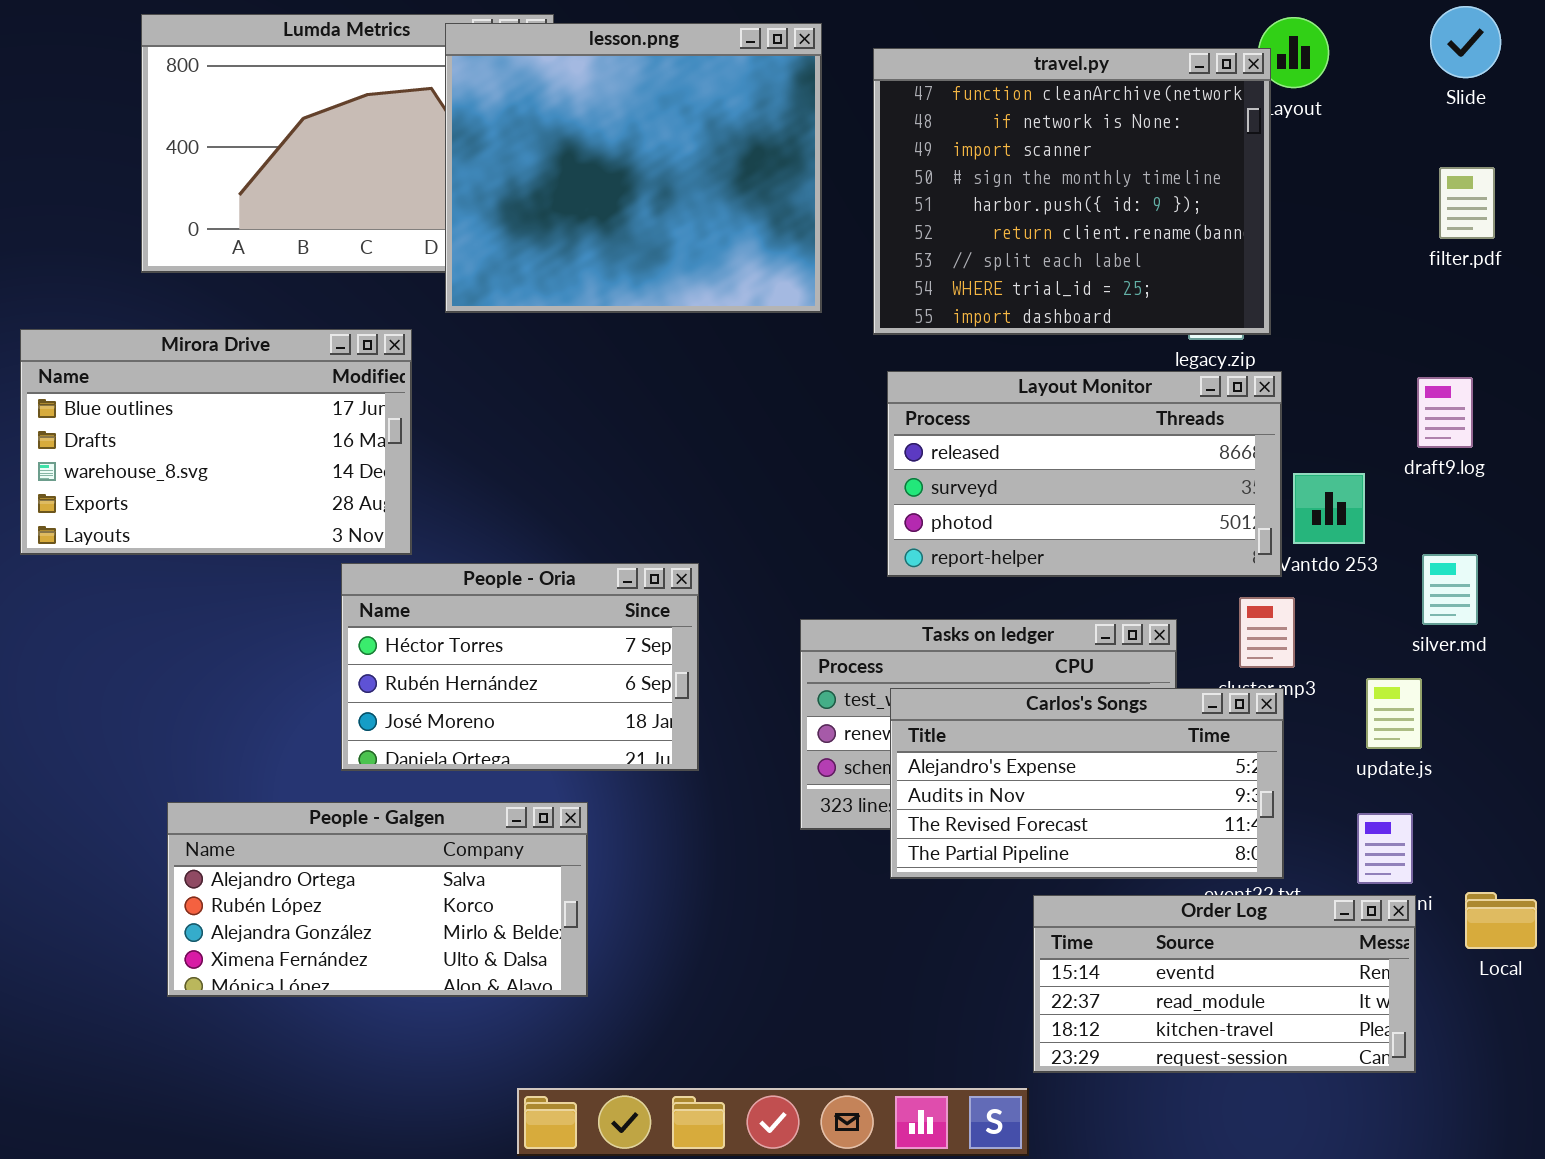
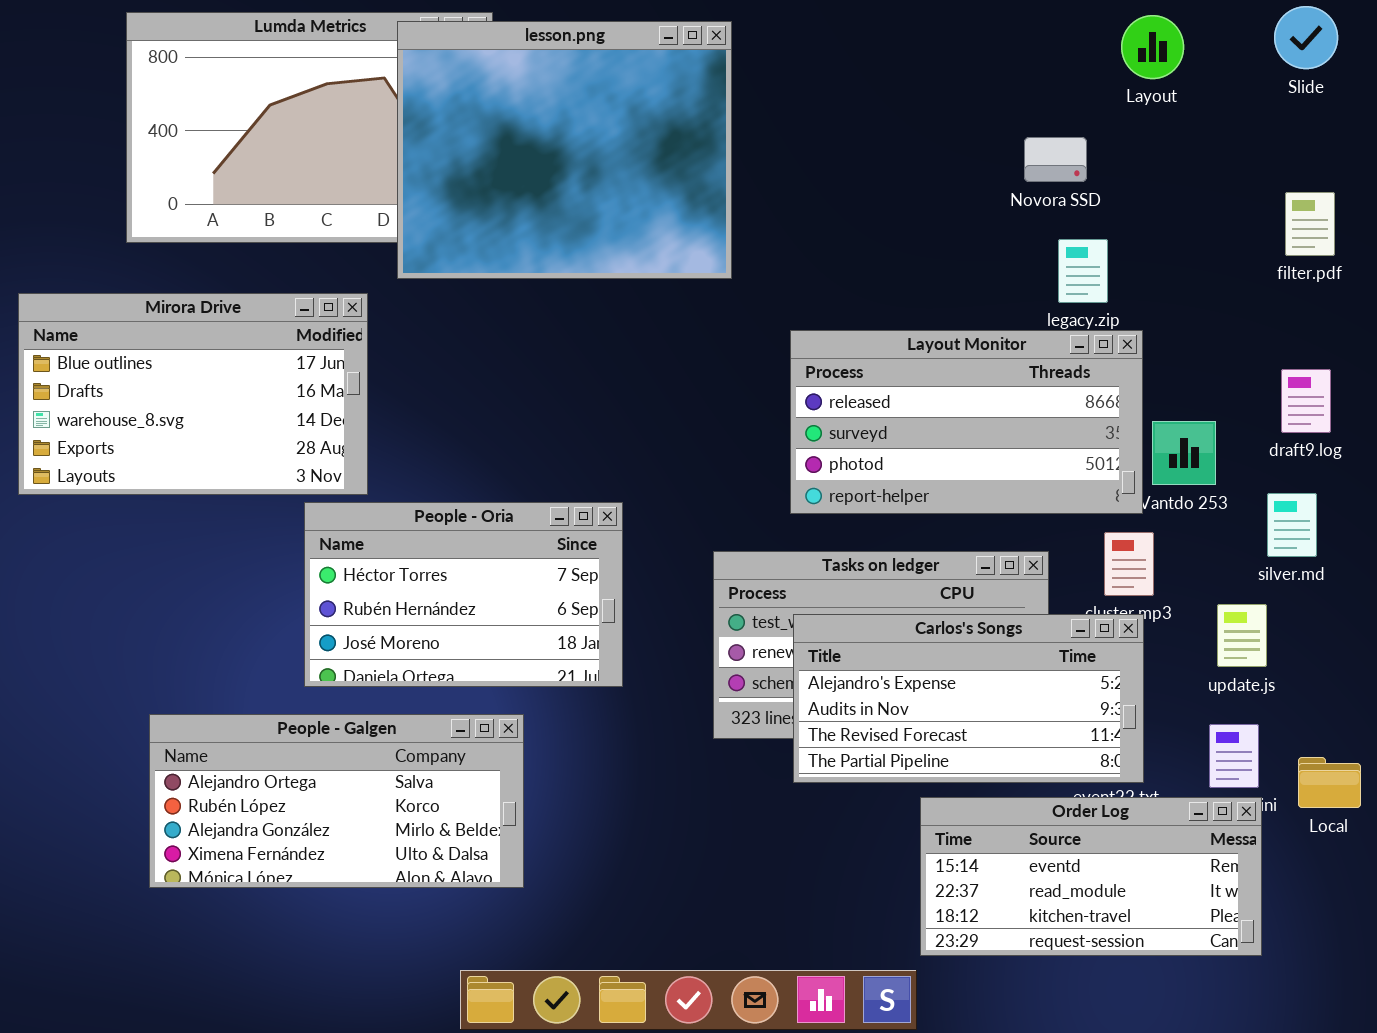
travel.py: [873,48,1271,335] -> none, closed
filter.pdf: [1439,167,1495,239] -> [1285,192,1335,256], moved
draft9.log: [1417,377,1473,448] -> [1281,369,1331,433], moved
Local: [1465,892,1537,949] -> [1298,757,1361,808], moved

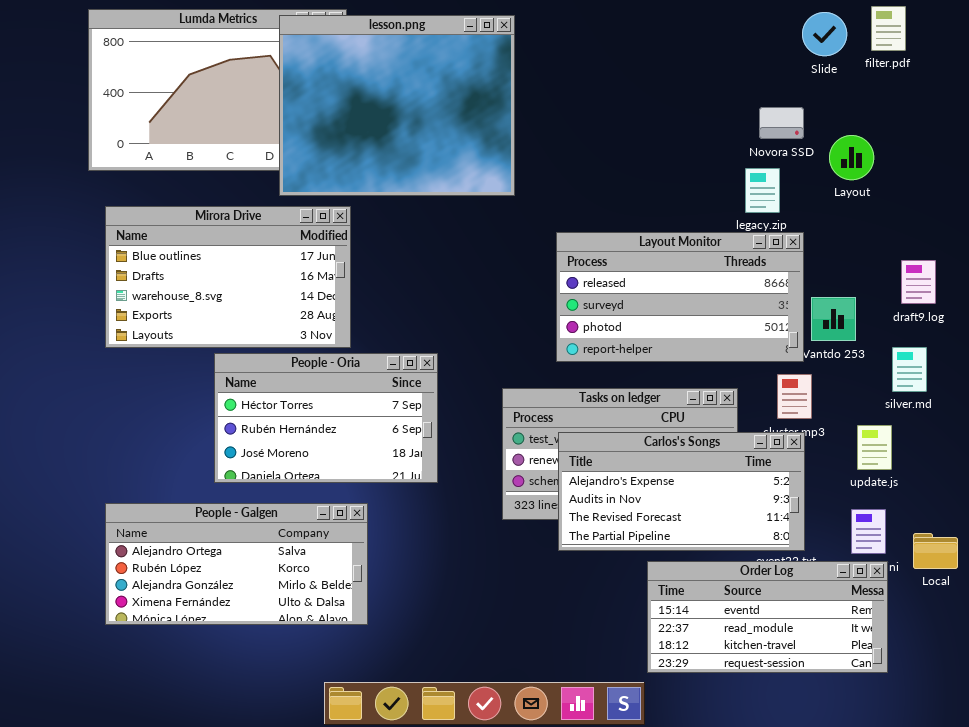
Slide: [1274,6,1338,69] -> [802,12,847,56], moved
Layout: [1121,15,1184,79] -> [829,135,874,180], moved
Novora SSD: [1024,137,1087,182] -> [759,107,804,139], moved
filter.pdf: [1285,192,1335,256] -> [871,6,906,51], moved
Mirora Drive: [18,293,368,495] -> [105,206,351,348], moved

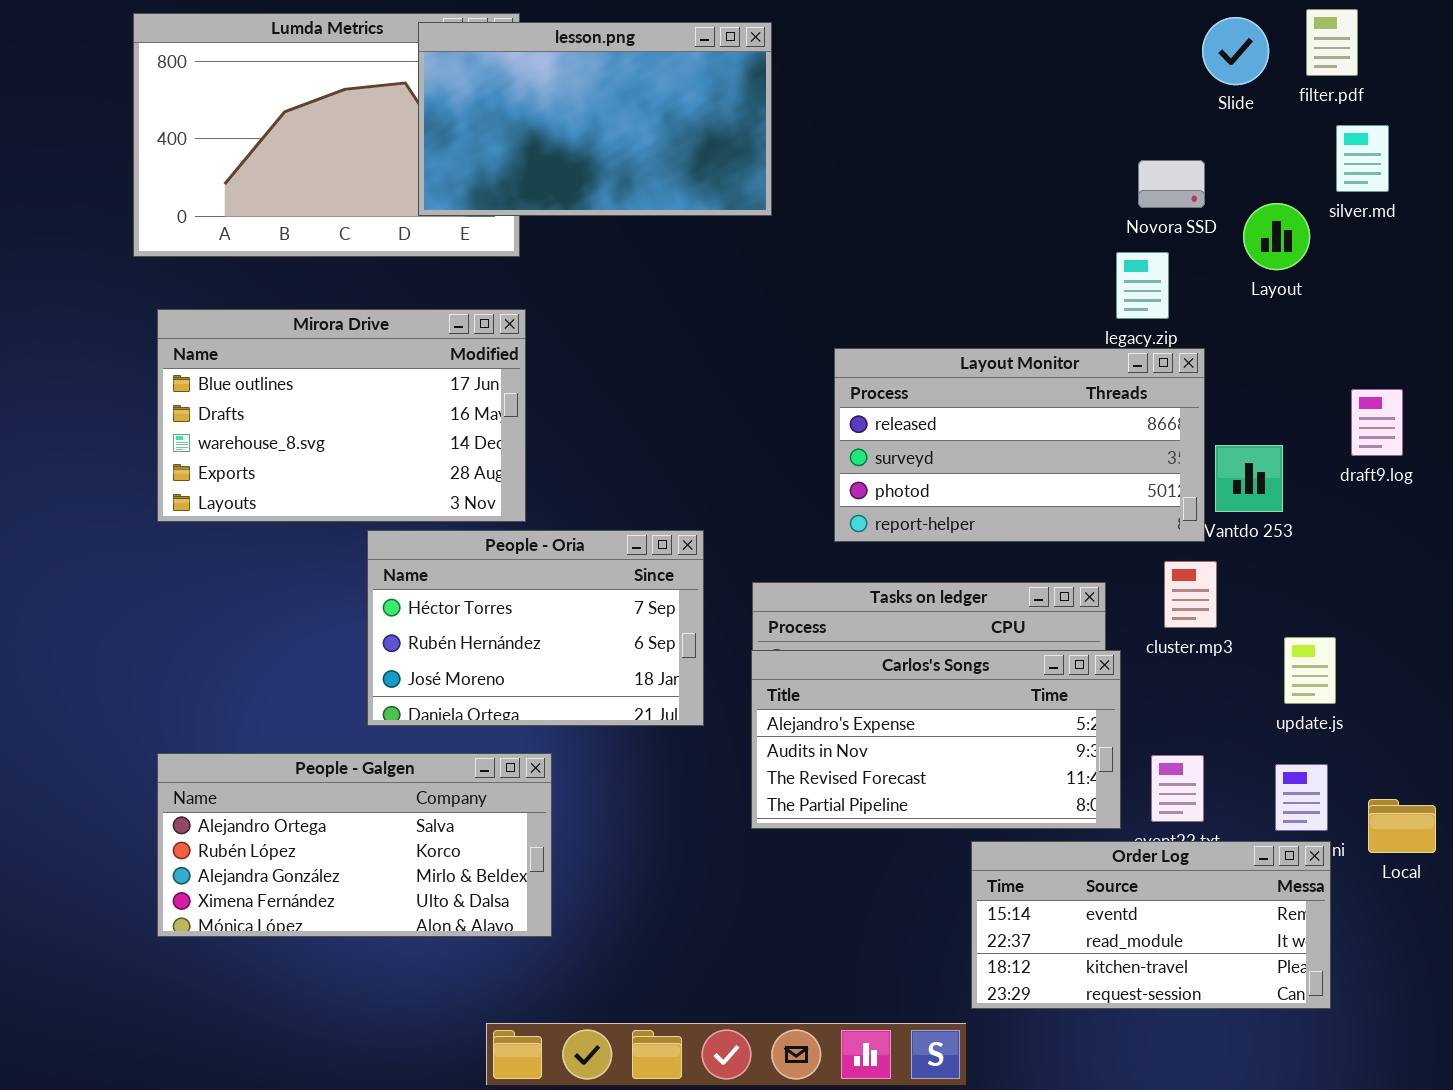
lesson.png: [279,15,515,196] -> [418,22,772,216], resized
silver.md: [892,347,927,392] -> [1336,125,1389,192], moved
People - Oria: [214,353,438,483] -> [367,530,704,726], moved
Carlos's Songs: [558,432,805,551] -> [751,650,1121,829], moved

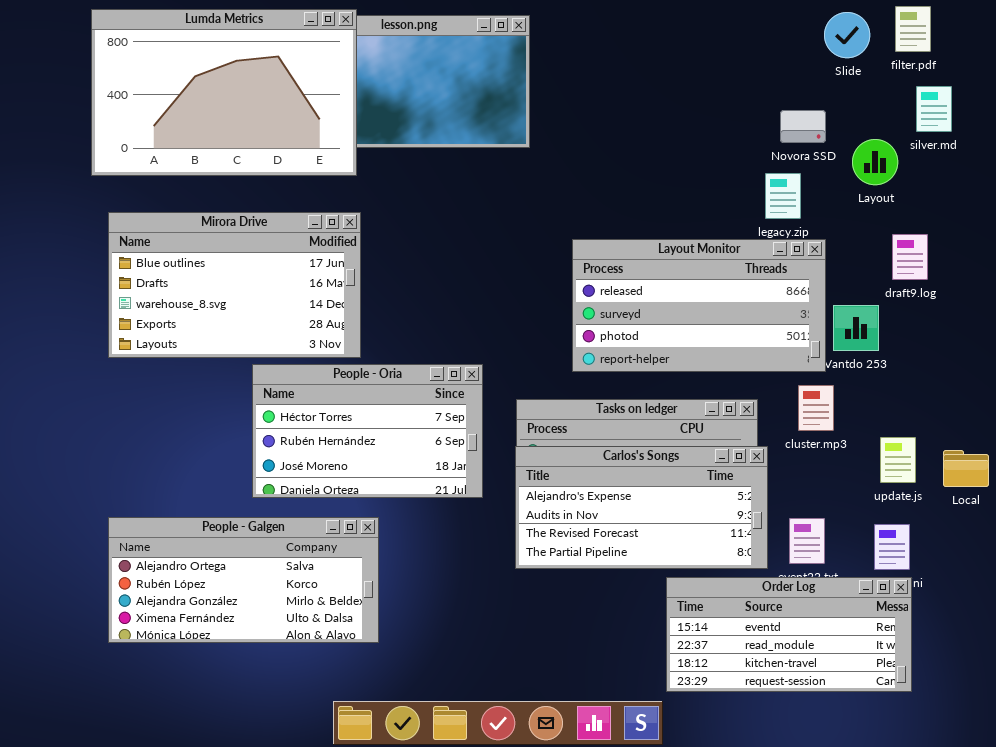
Lumda Metrics: [133,13,520,257] -> [91,9,357,176], raised
draft9.log: [1351,389,1403,456] -> [892,234,928,280], moved
Local: [1368,799,1436,853] -> [943,450,989,487], moved

